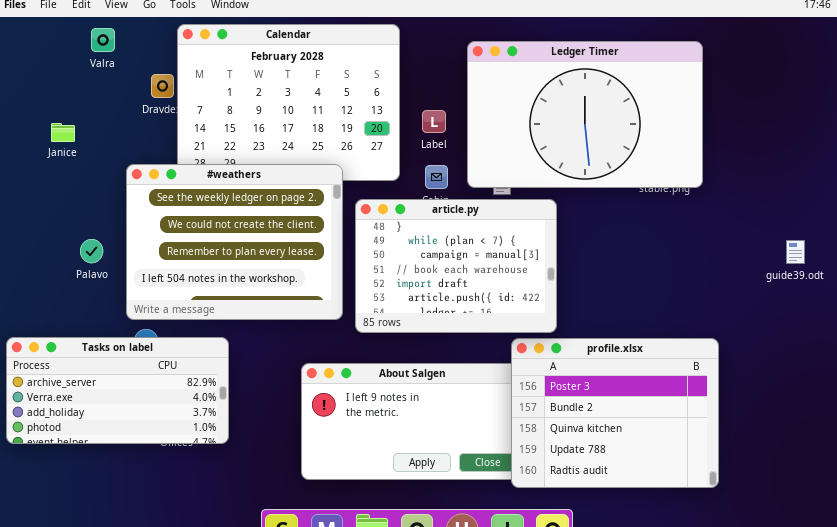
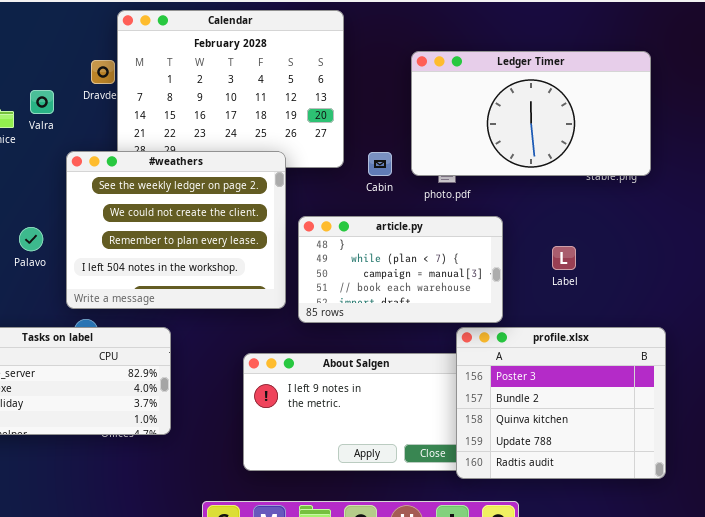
Valra: [91,28,115,52] -> [30,90,54,114], moved
Ledger Timer: [467,41,703,188] -> [411,51,651,176], resized
Label: [422,110,446,133] -> [552,246,576,270], moved
article.py: [355,199,557,333] -> [298,216,503,323], resized

